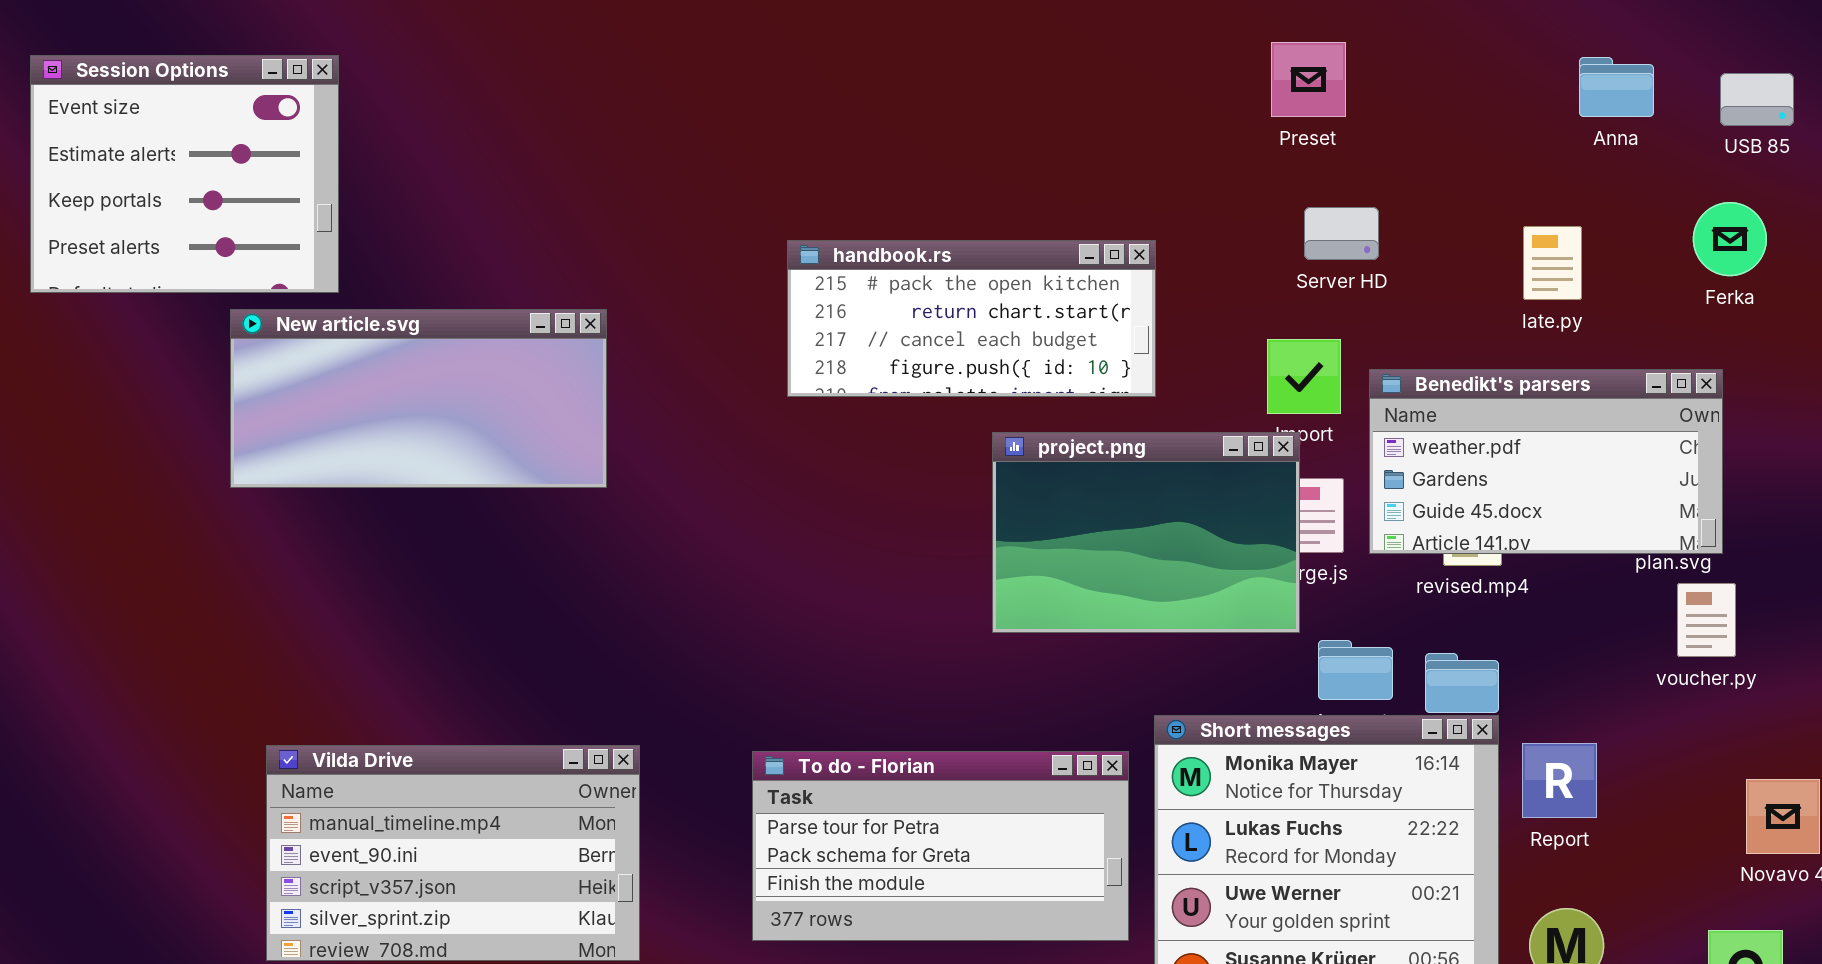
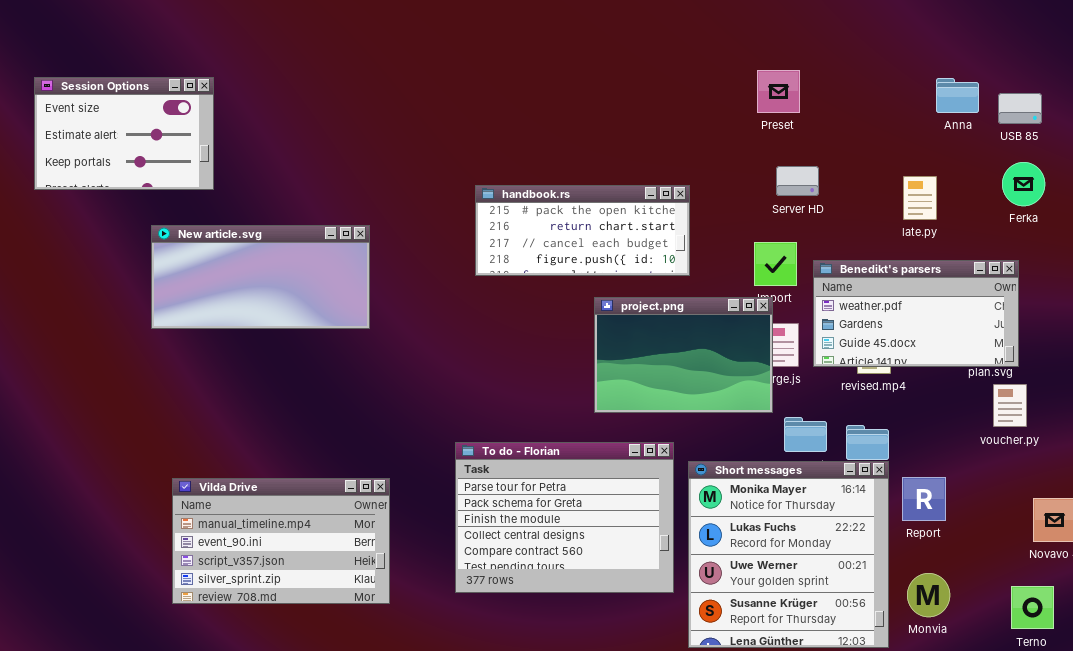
Session Options: [30,55,339,293] -> [34,77,214,190], resized
USB 85: [1720,73,1794,126] -> [998,93,1042,124], moved
To do - Florian: [752,751,1129,941] -> [455,442,674,593], resized

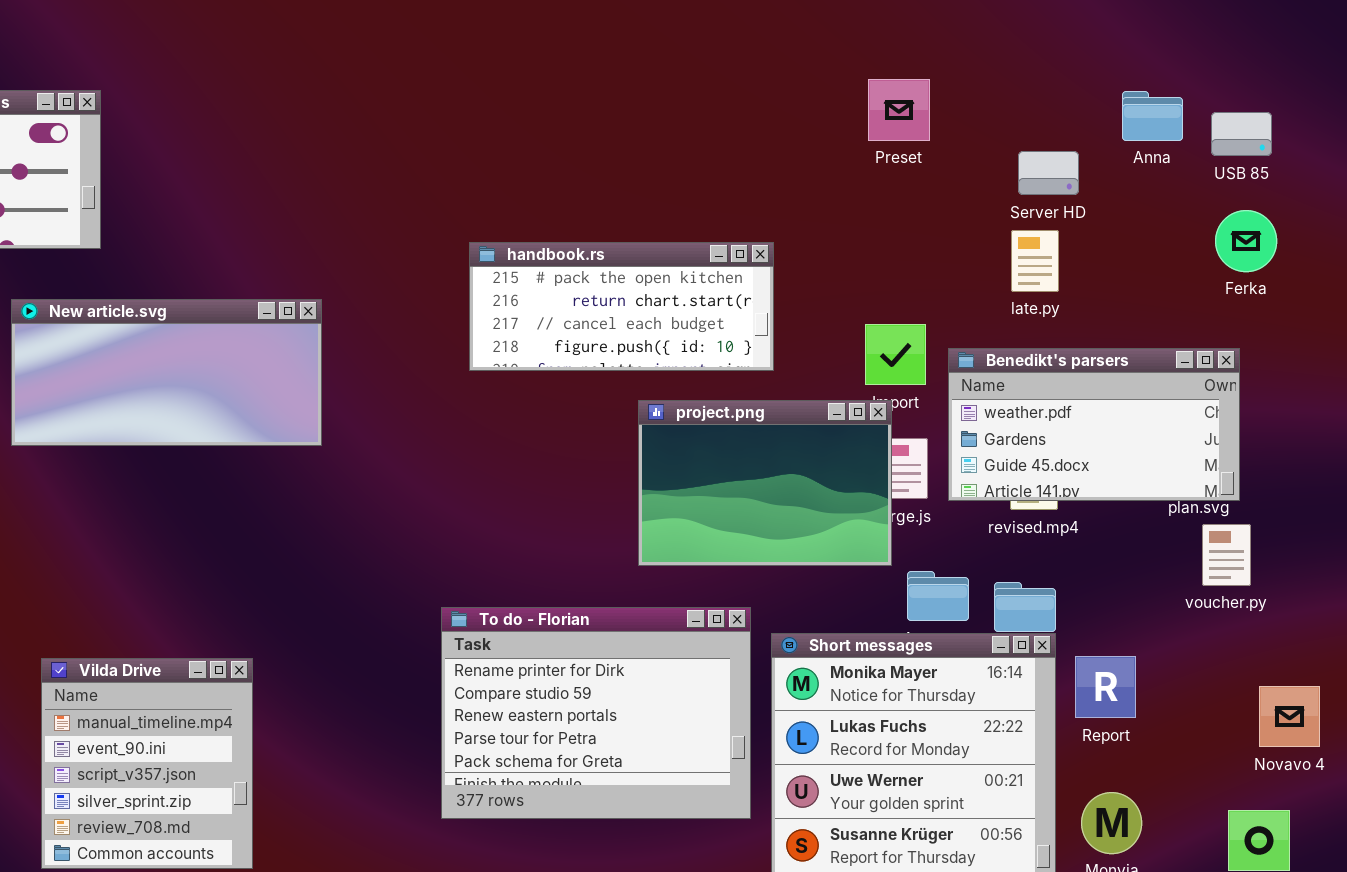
Server HD: [776,166,819,196] -> [1018,151,1079,195], moved
late.py: [903,176,937,220] -> [1011,230,1059,292], moved
To do - Florian: [455,442,674,593] -> [441,607,751,819], scrolled up 3 rows
Vilda Drive: [172,478,390,604] -> [41,658,253,869], resized

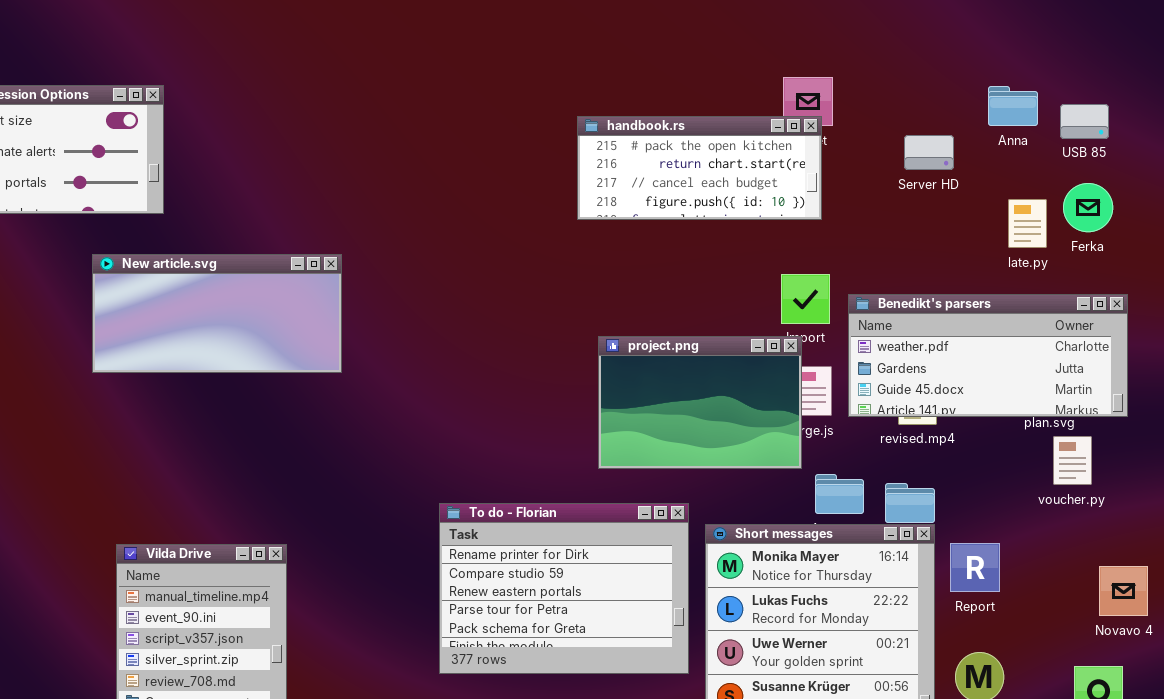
late.py: [1011,230,1059,292] -> [1008,199,1047,248], moved
handbook.rs: [469,242,774,371] -> [577,116,822,220], moved
Benedikt's parsers: [948,348,1240,501] -> [848,294,1128,417], resized

